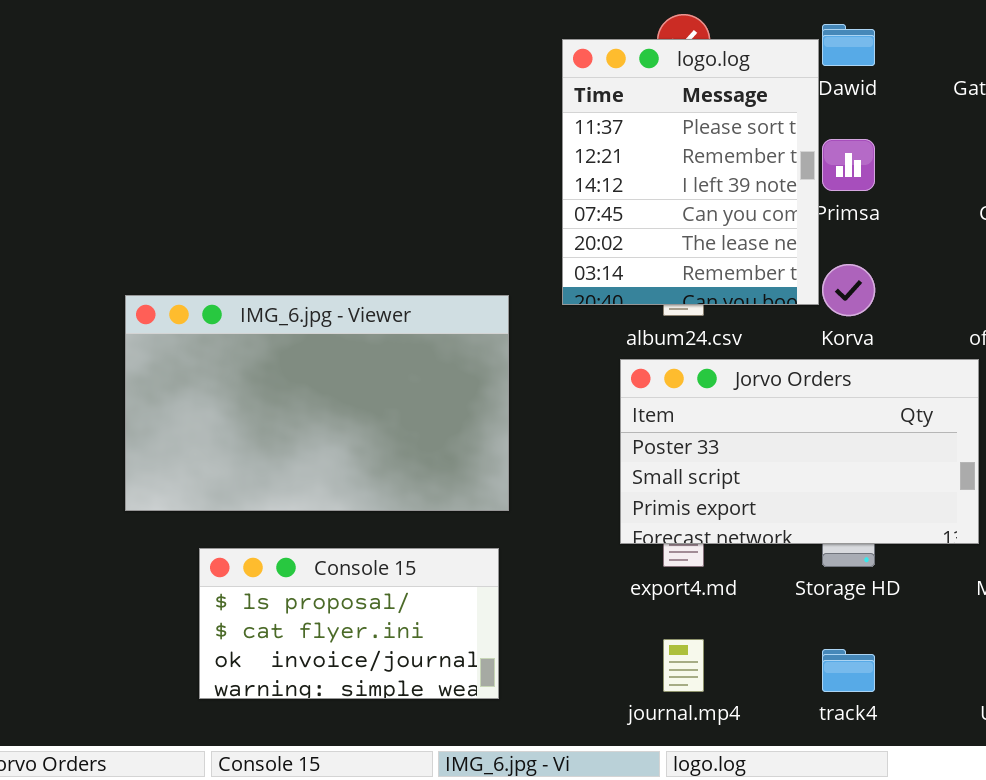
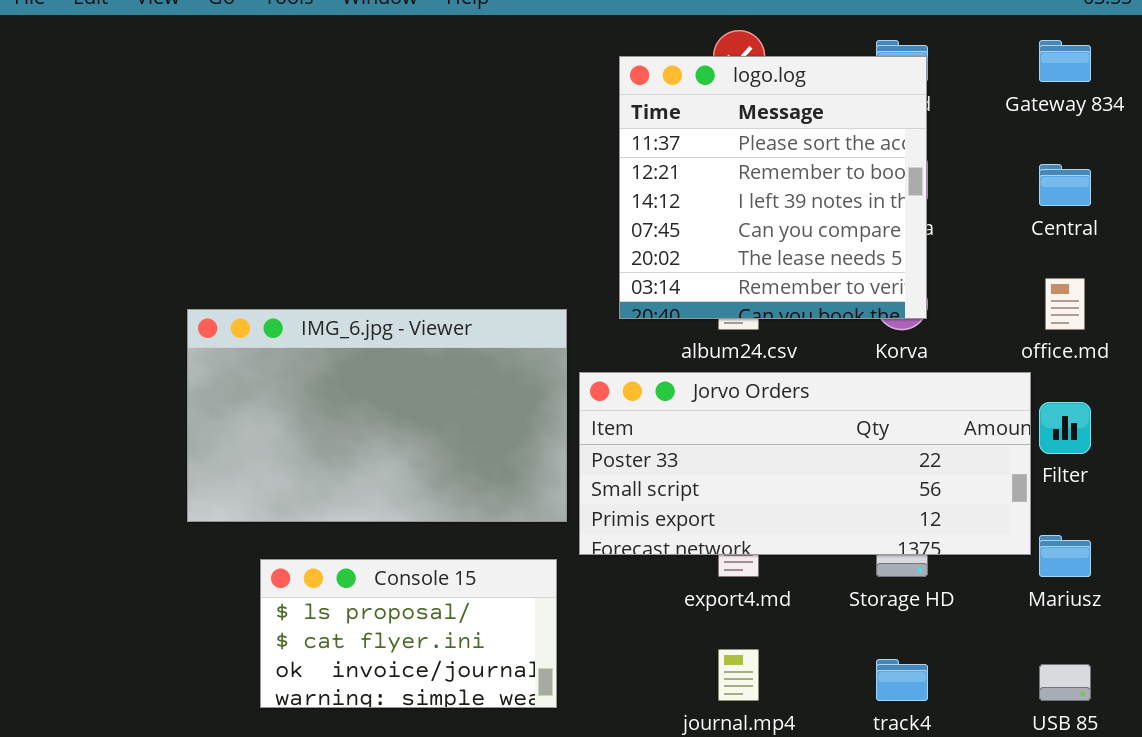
logo.log: [562,39,819,305] -> [619,56,927,319], resized
Jorvo Orders: [620,359,979,544] -> [579,372,1031,555], resized

